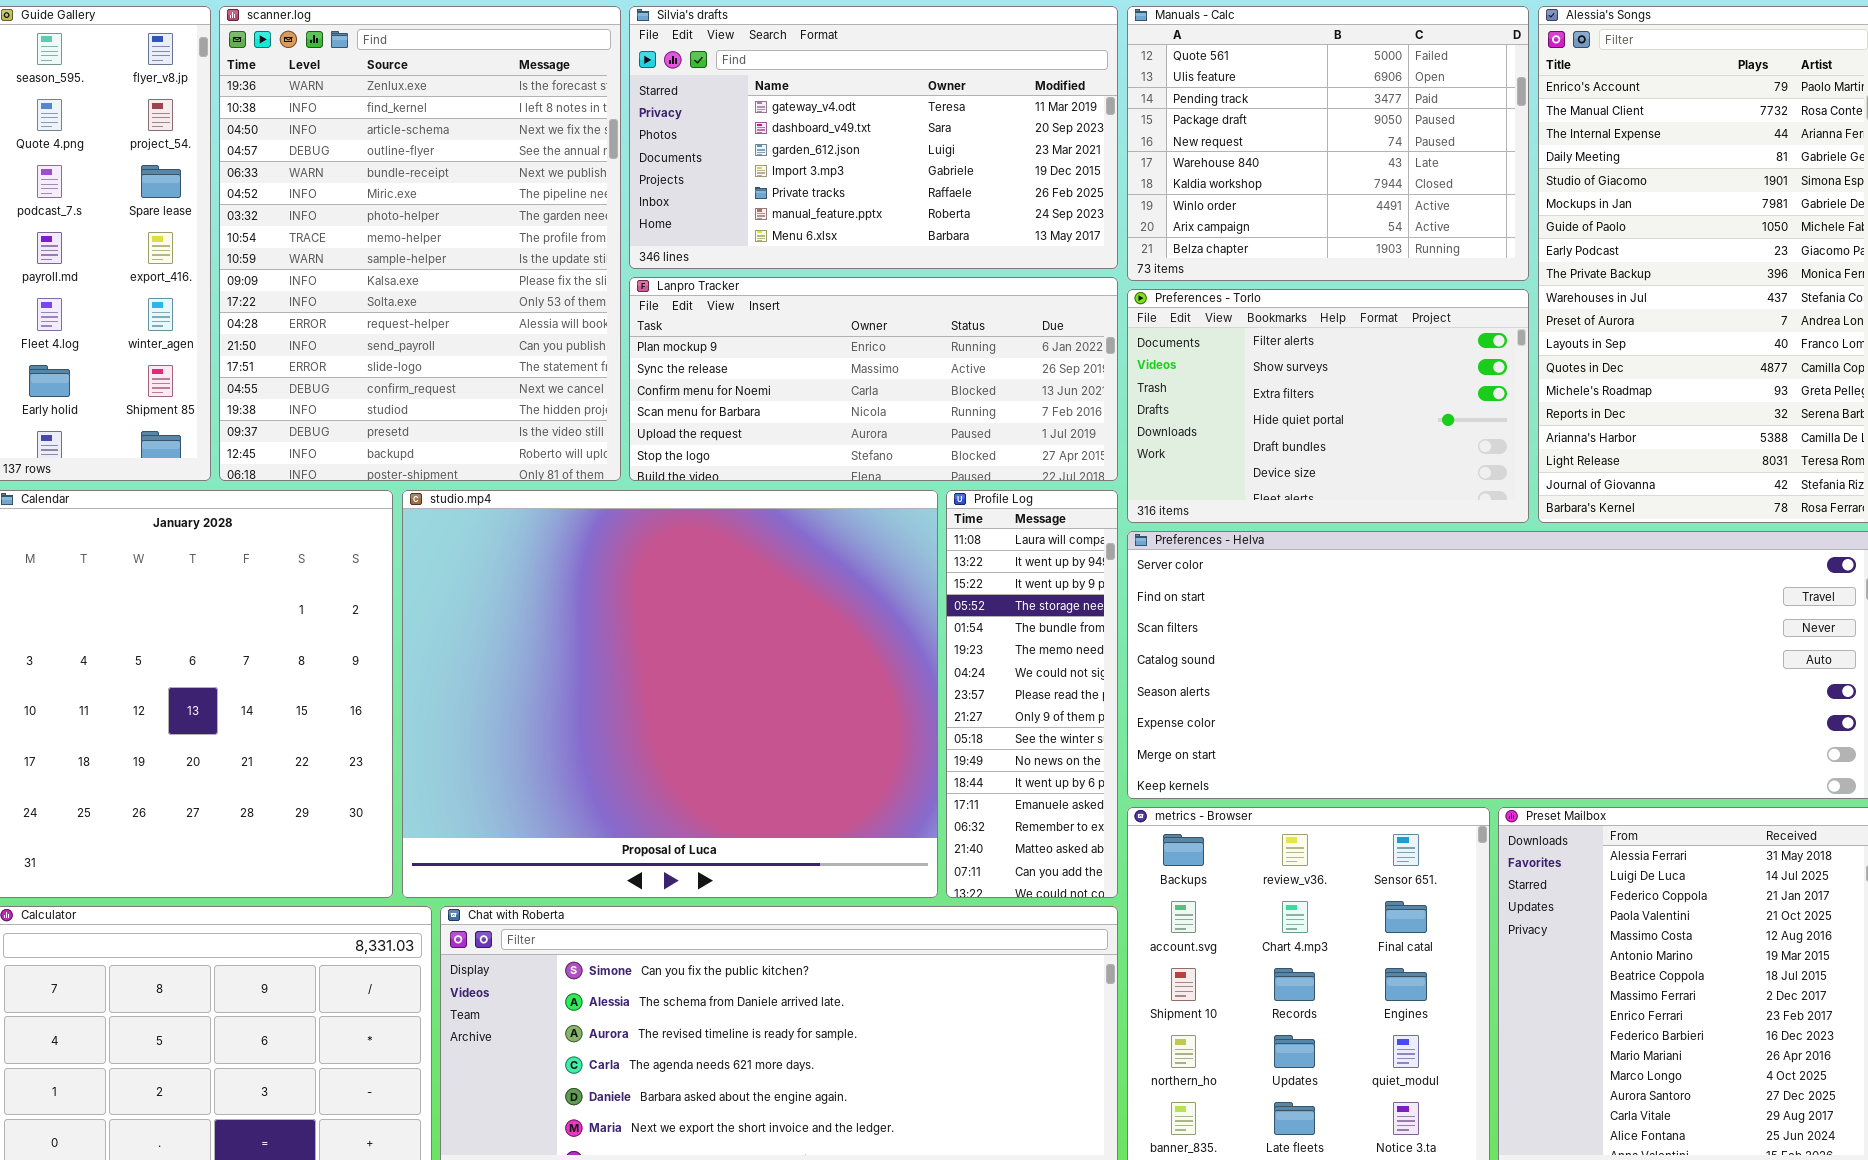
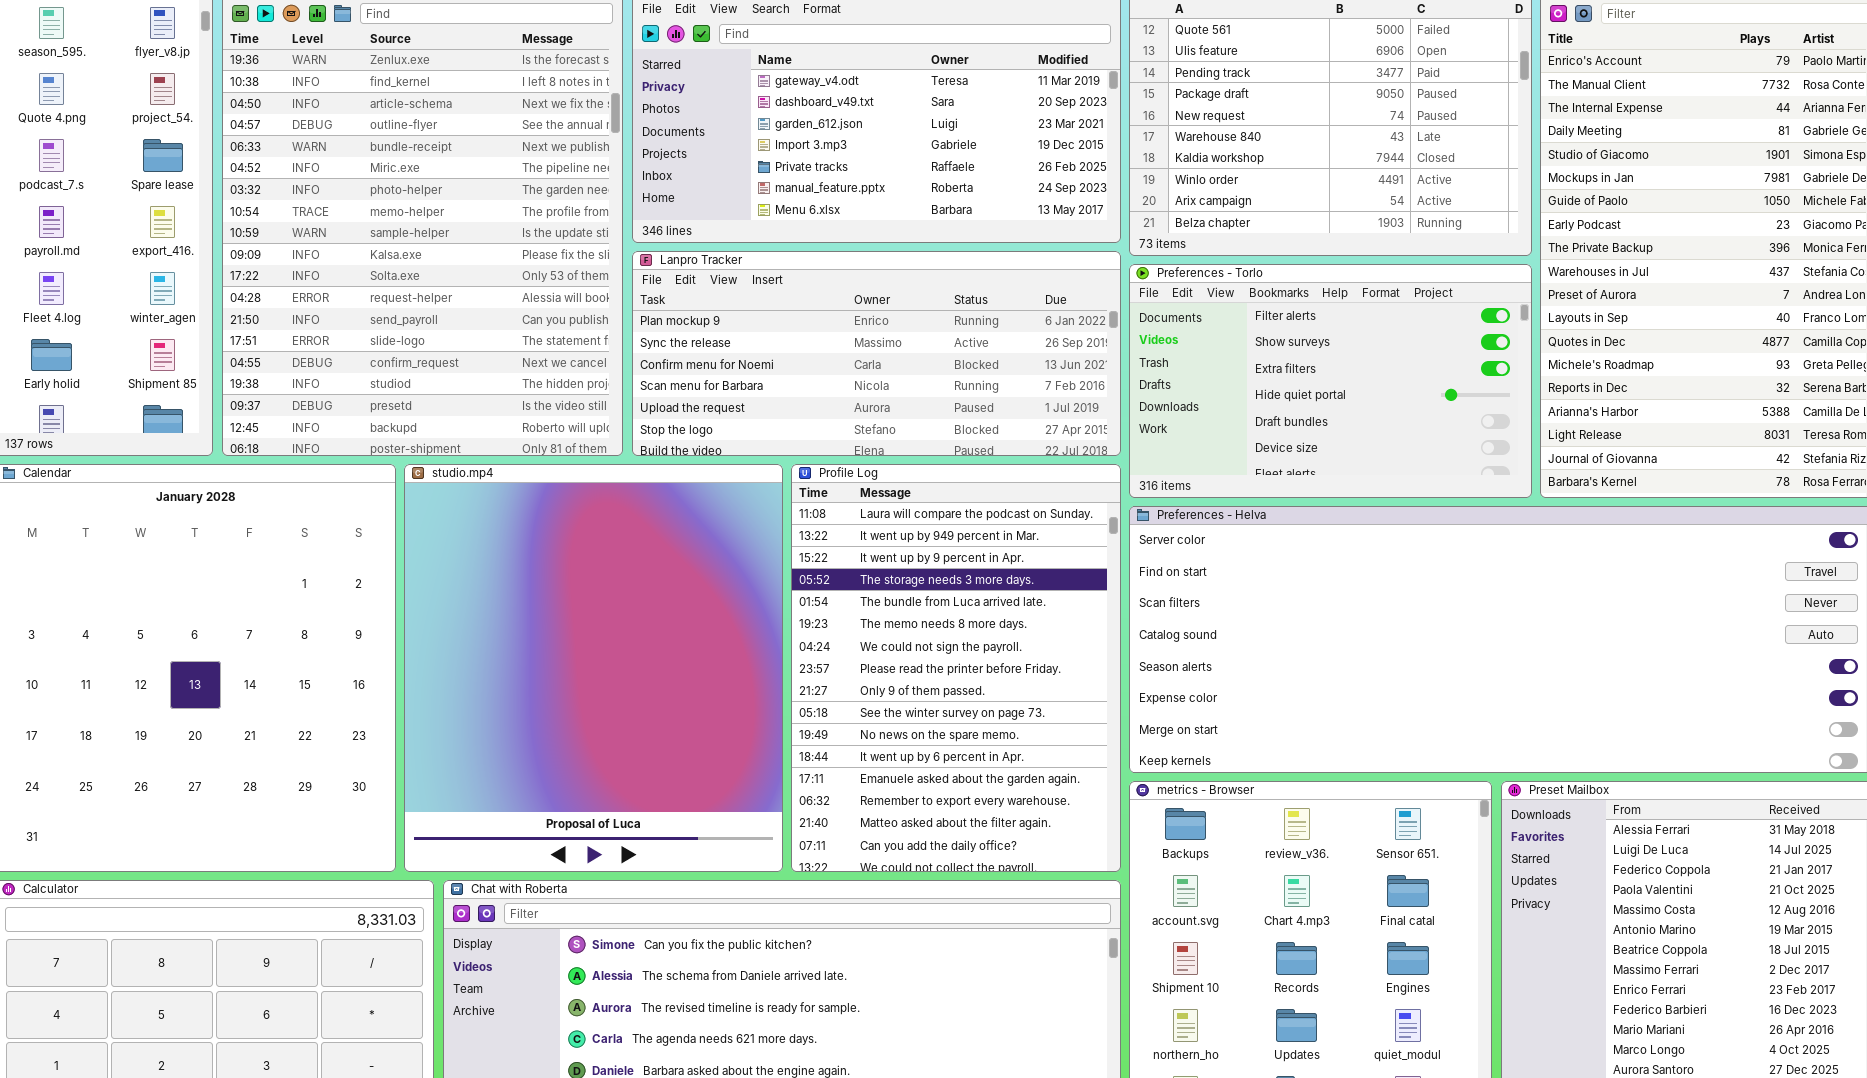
studio.mp4: [402,490,938,898] -> [404,464,783,872], resized
Profile Log: [946,490,1118,898] -> [791,464,1121,872], resized

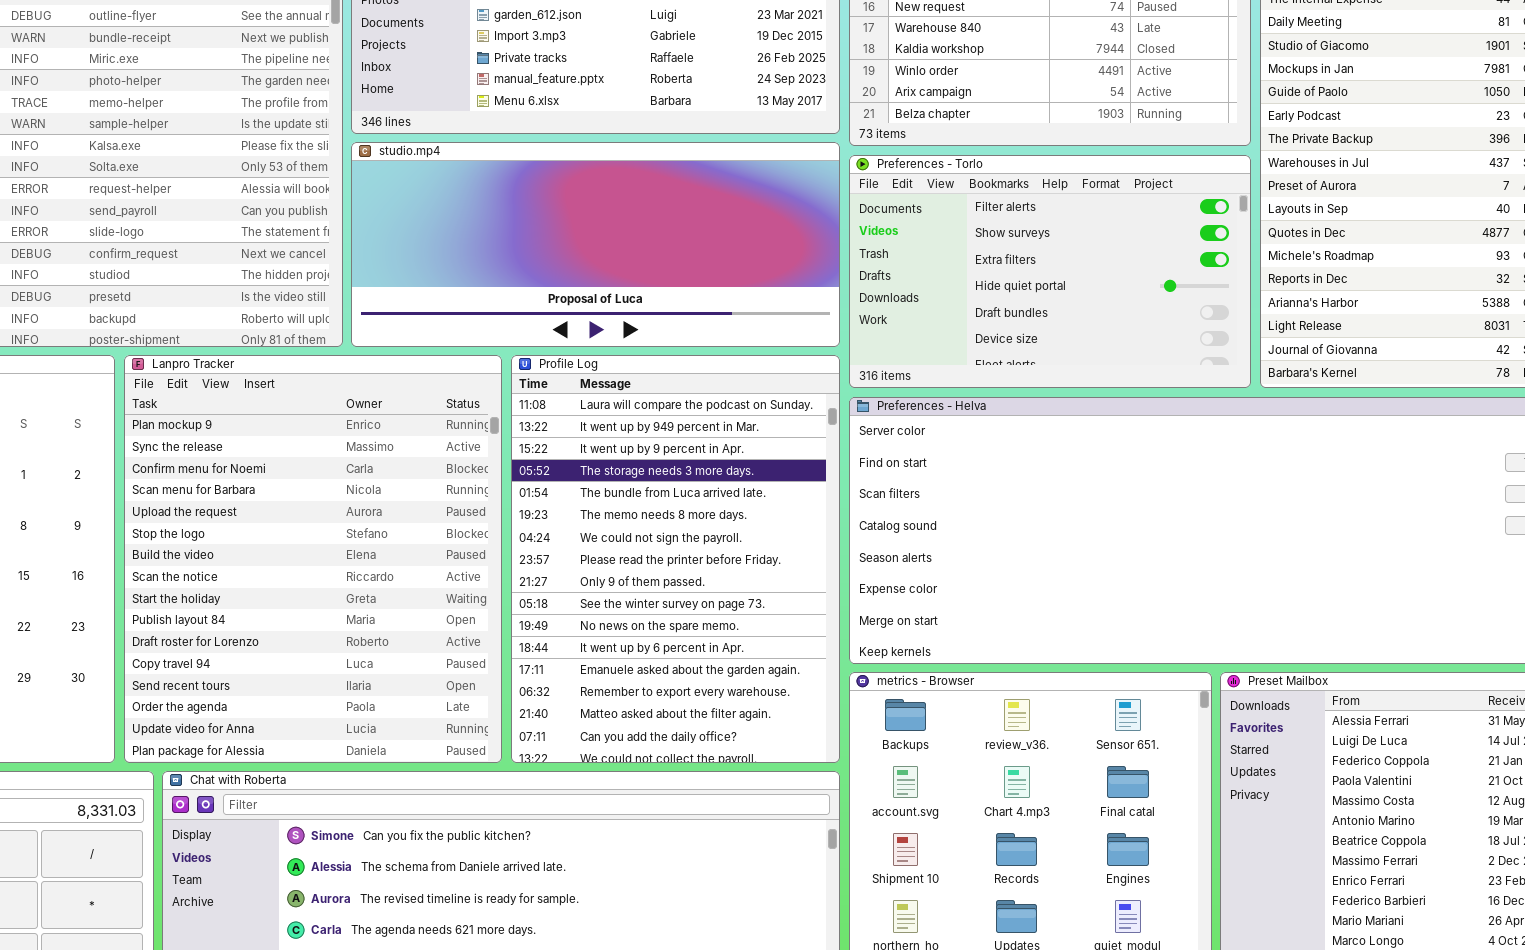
Lanpro Tracker: [632,251,1121,456] -> [124,355,502,763], moved, resized
studio.mp4: [404,464,783,872] -> [351,142,840,347], moved, resized

